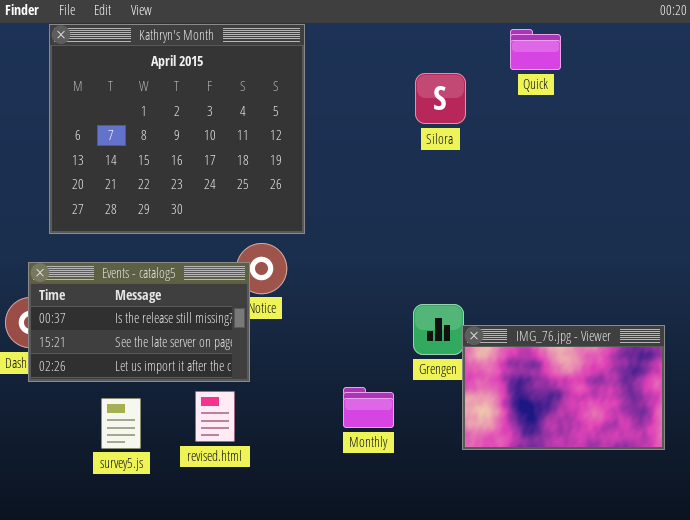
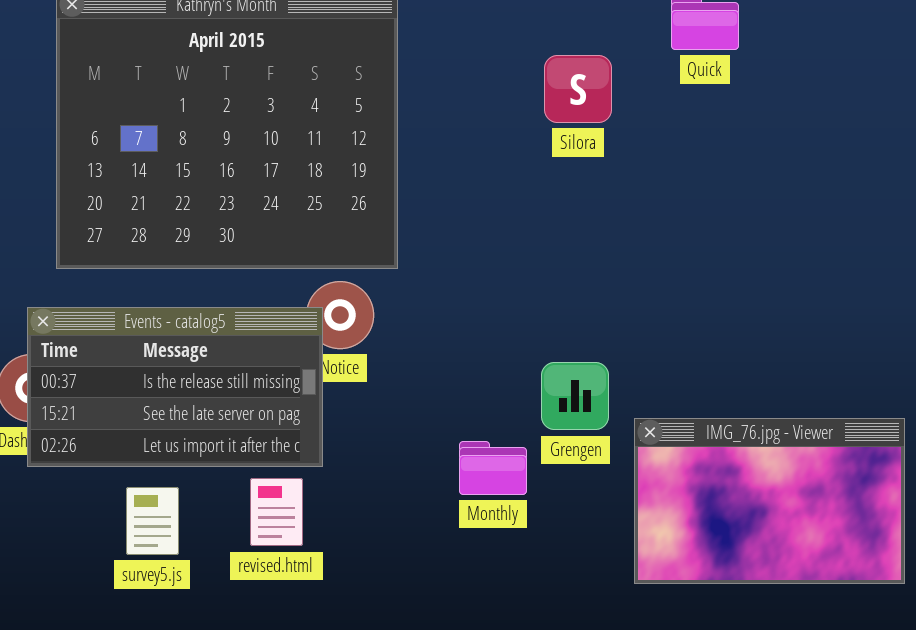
IMG_76.jpg - Viewer: [462,325,665,450] -> [634,418,905,584], moved
Monthly: [343,387,394,428] -> [459,441,527,495], moved

